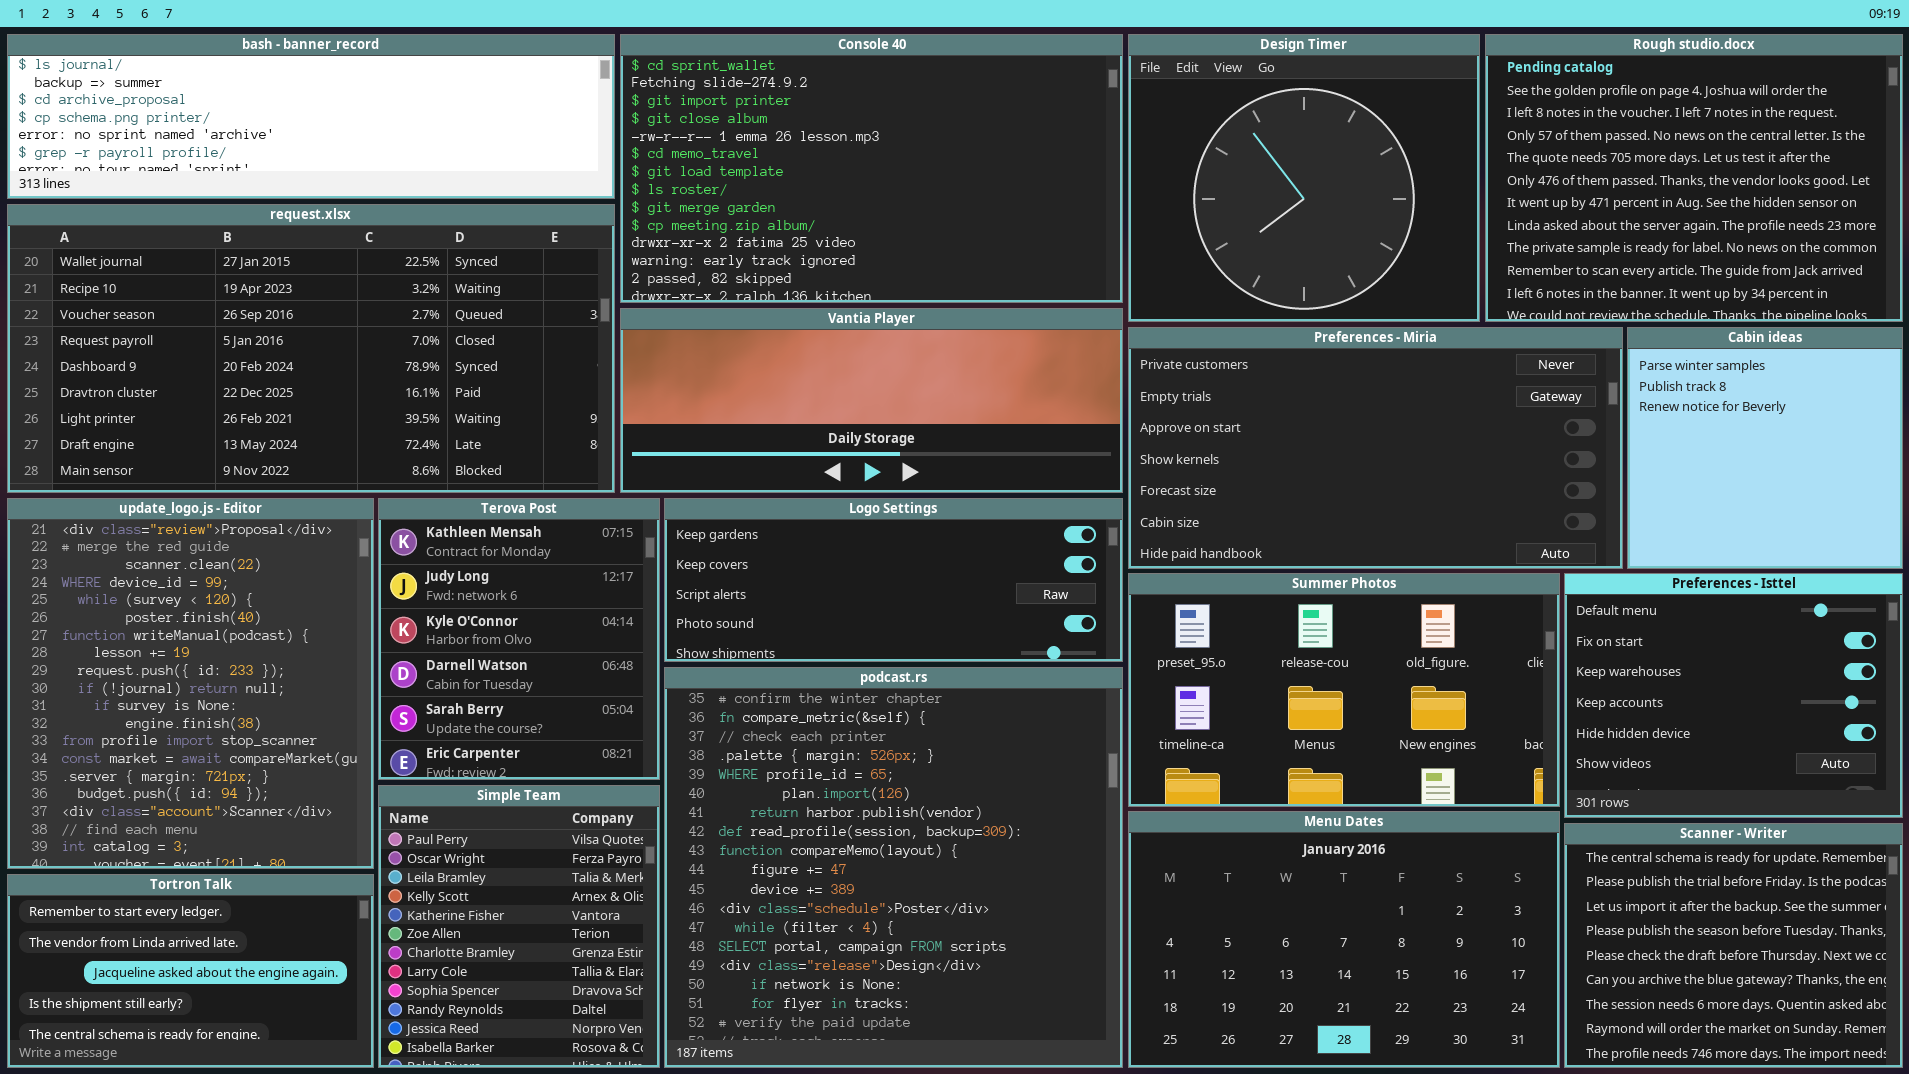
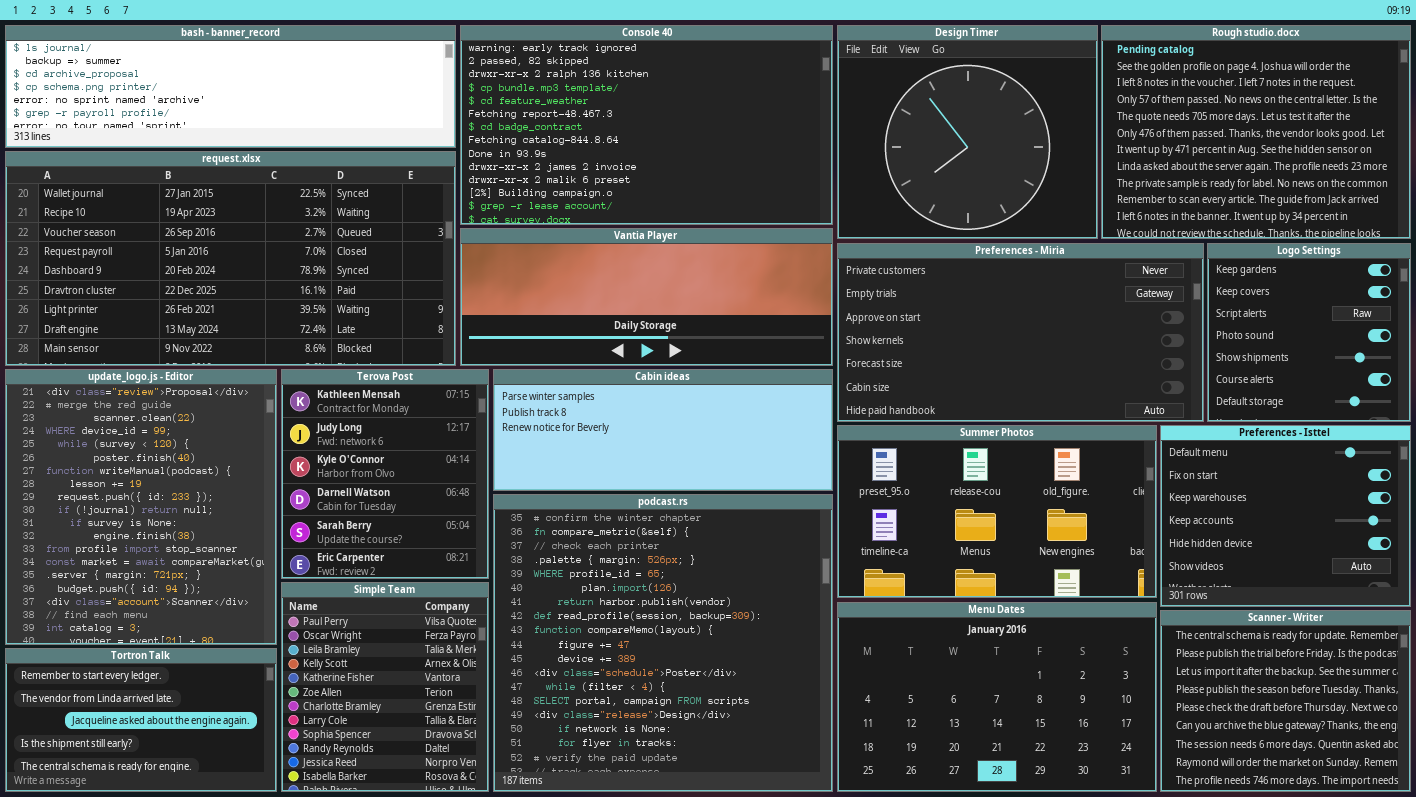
Console 40: [620,34,1123,303] -> [460,25,833,225], scrolled down 11 rows
Cabin ideas: [1627,327,1903,569] -> [493,369,833,491], moved, resized
Logo Settings: [664,498,1123,662] -> [1207,243,1411,422], moved, resized

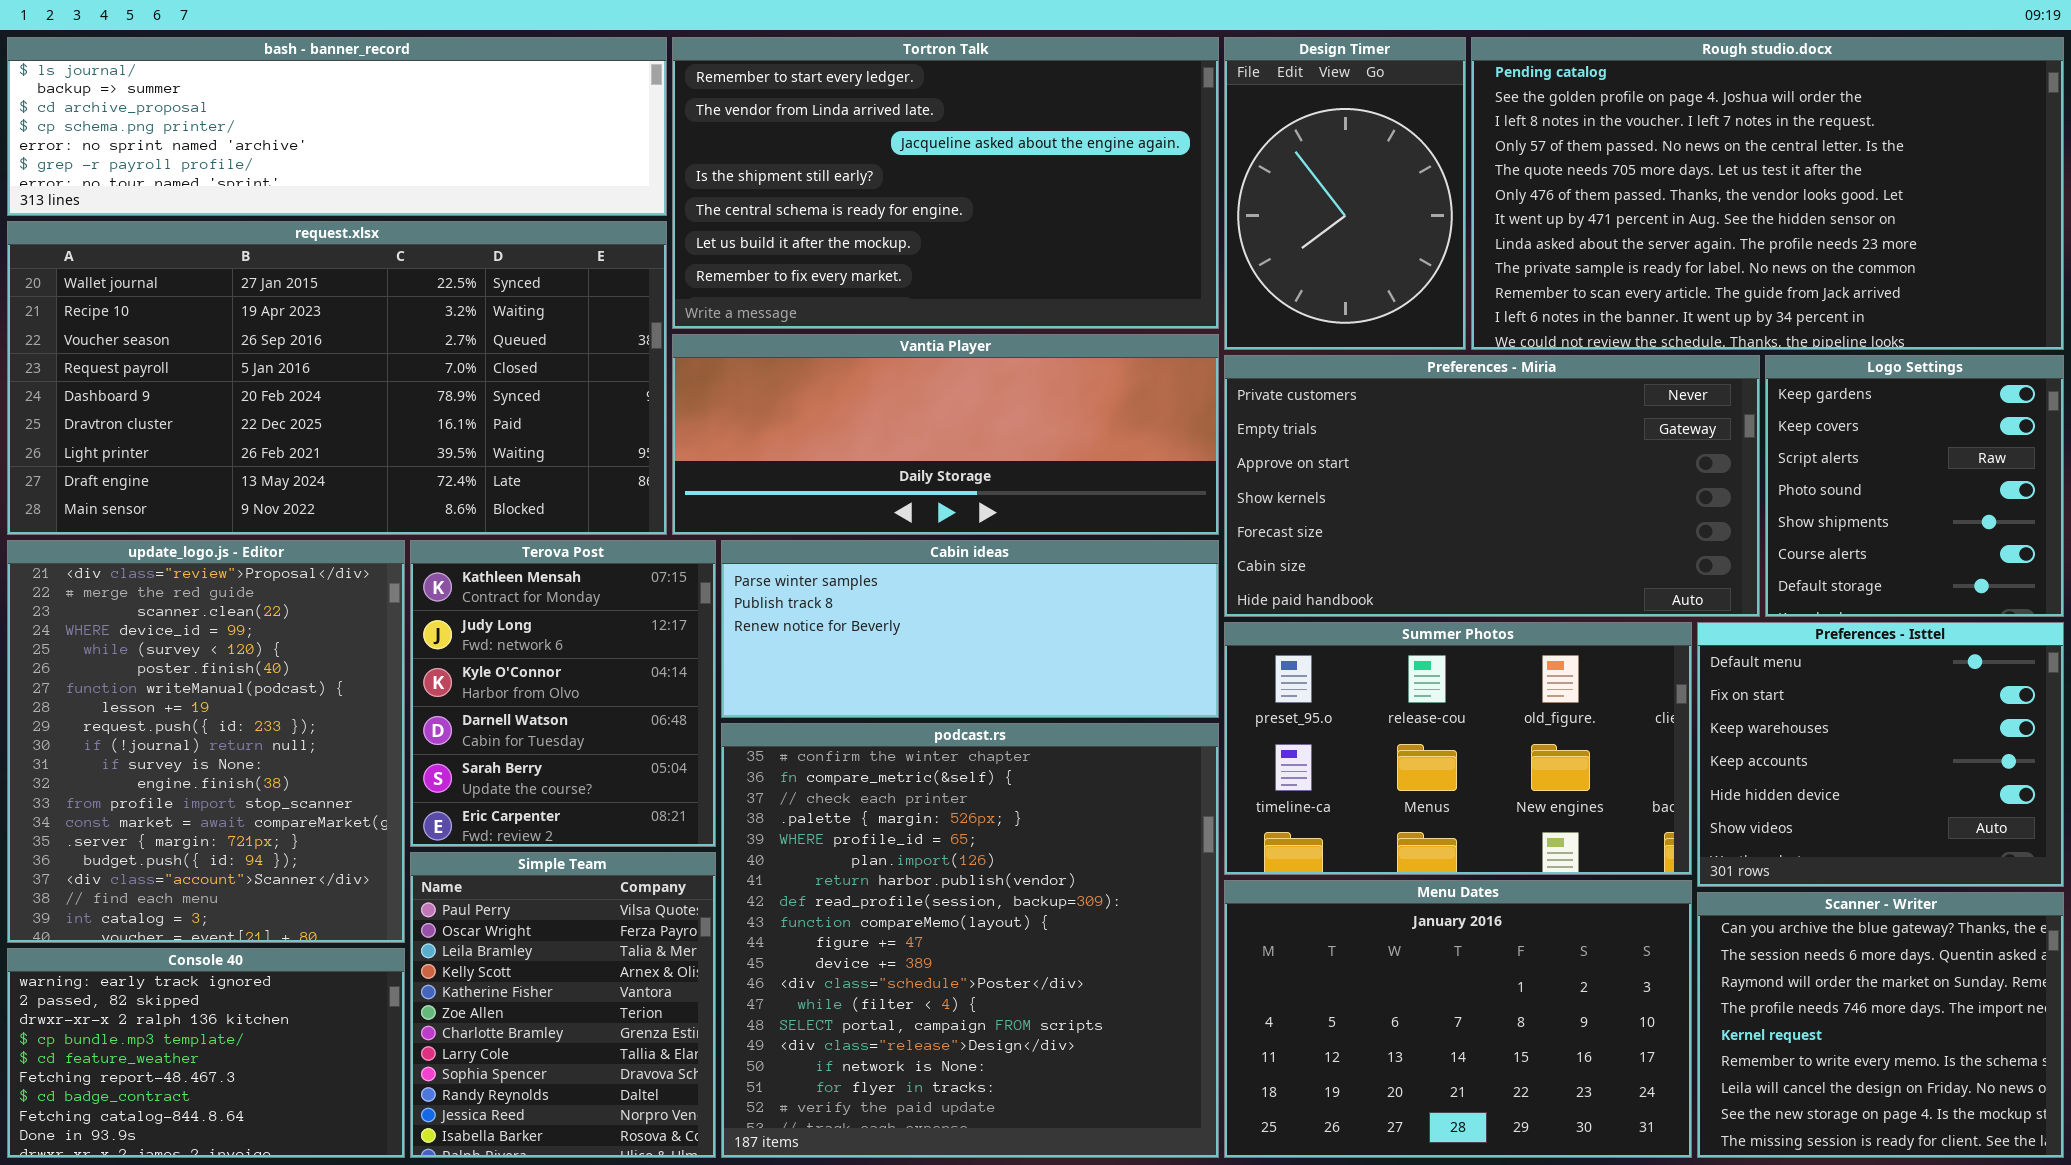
Console 40: [460,25,833,225] -> [7,948,405,1158], moved, resized
Design Timer: [837,25,1098,239] -> [1224,37,1466,350], resized
Rough studio.docx: [1101,25,1411,239] -> [1471,37,2064,350], resized
Scanner - Writer: [1160,610,1411,792] -> [1697,892,2064,1158], scrolled down 5 rows
Tortron Talk: [5,648,277,792] -> [672,37,1219,329], moved, resized

